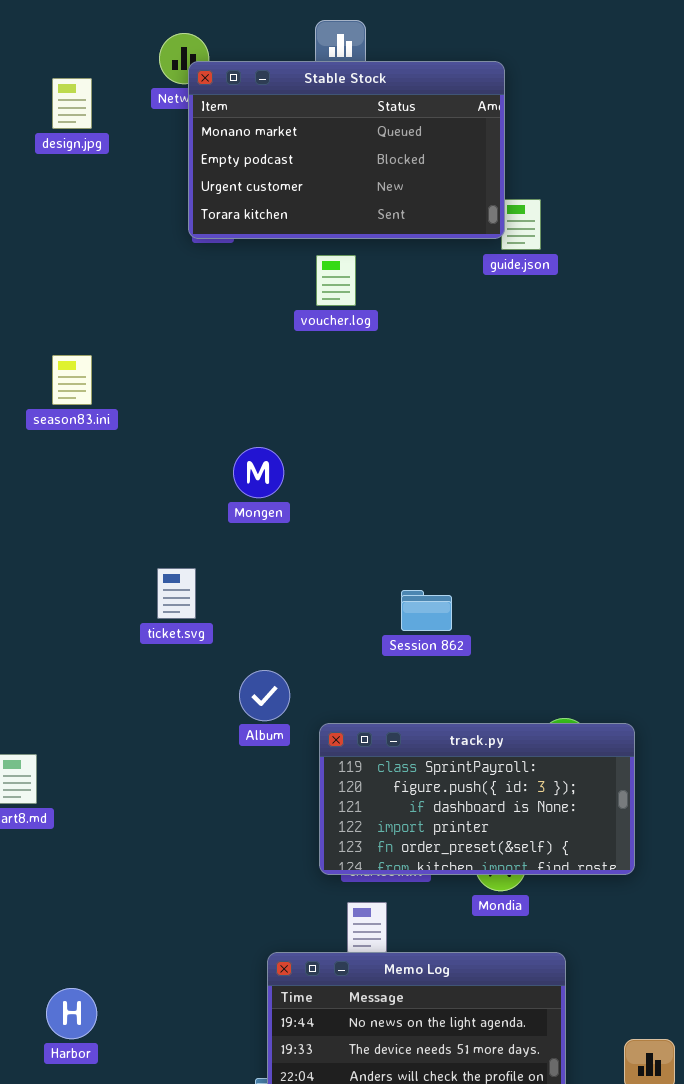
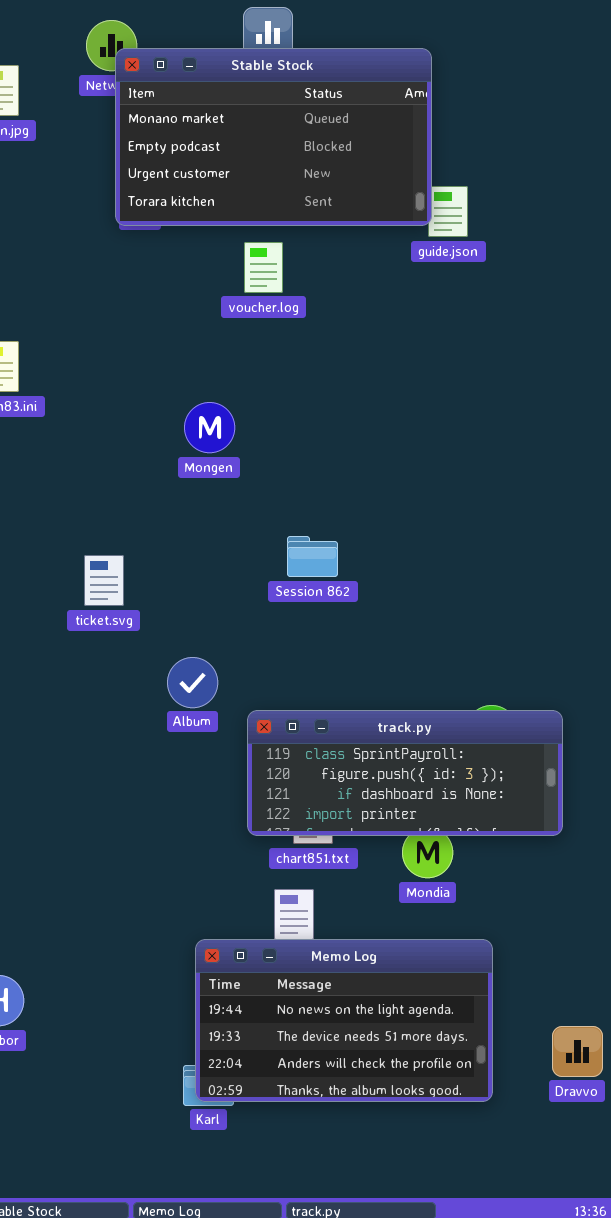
Mongen: [233,447,284,498] -> [184,402,235,453], moved
Session 862: [401,590,452,631] -> [287,536,338,577], moved
track.py: [319,723,635,875] -> [247,710,563,836], resized

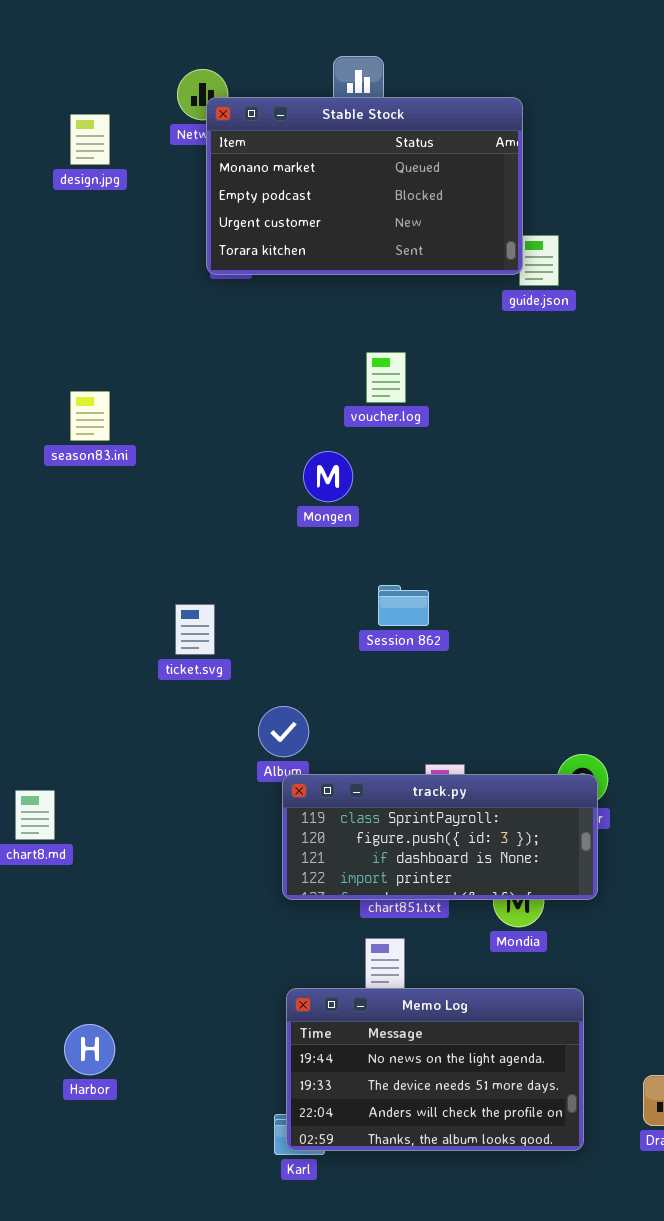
voucher.log: [244,242,283,293] -> [366,352,406,403], moved
Mongen: [184,402,235,453] -> [303,451,353,502], moved
track.py: [247,710,563,836] -> [282,774,598,900], moved

